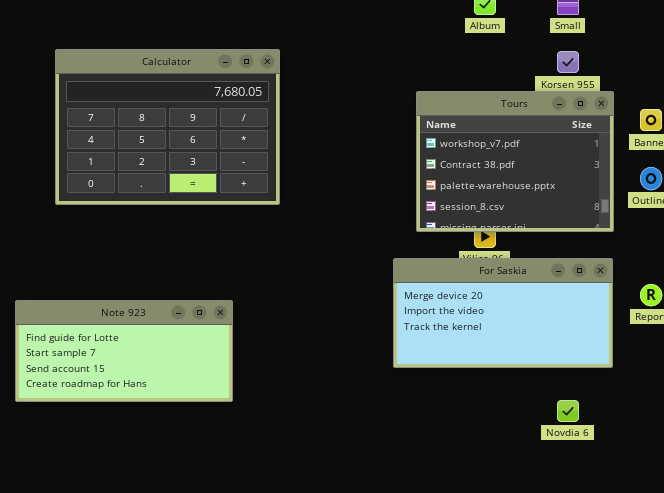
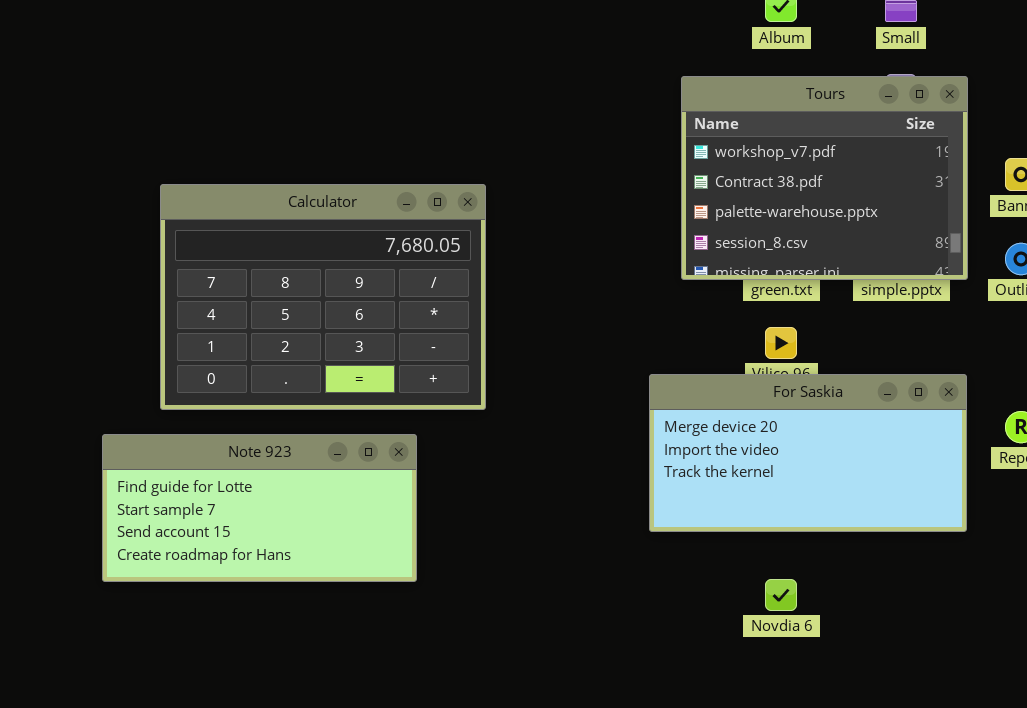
Calculator: [55,49,280,205] -> [160,184,486,410], moved
Tours: [416,91,614,232] -> [681,76,968,280], moved
Novdia 6: [557,400,579,422] -> [765,579,797,611], moved

